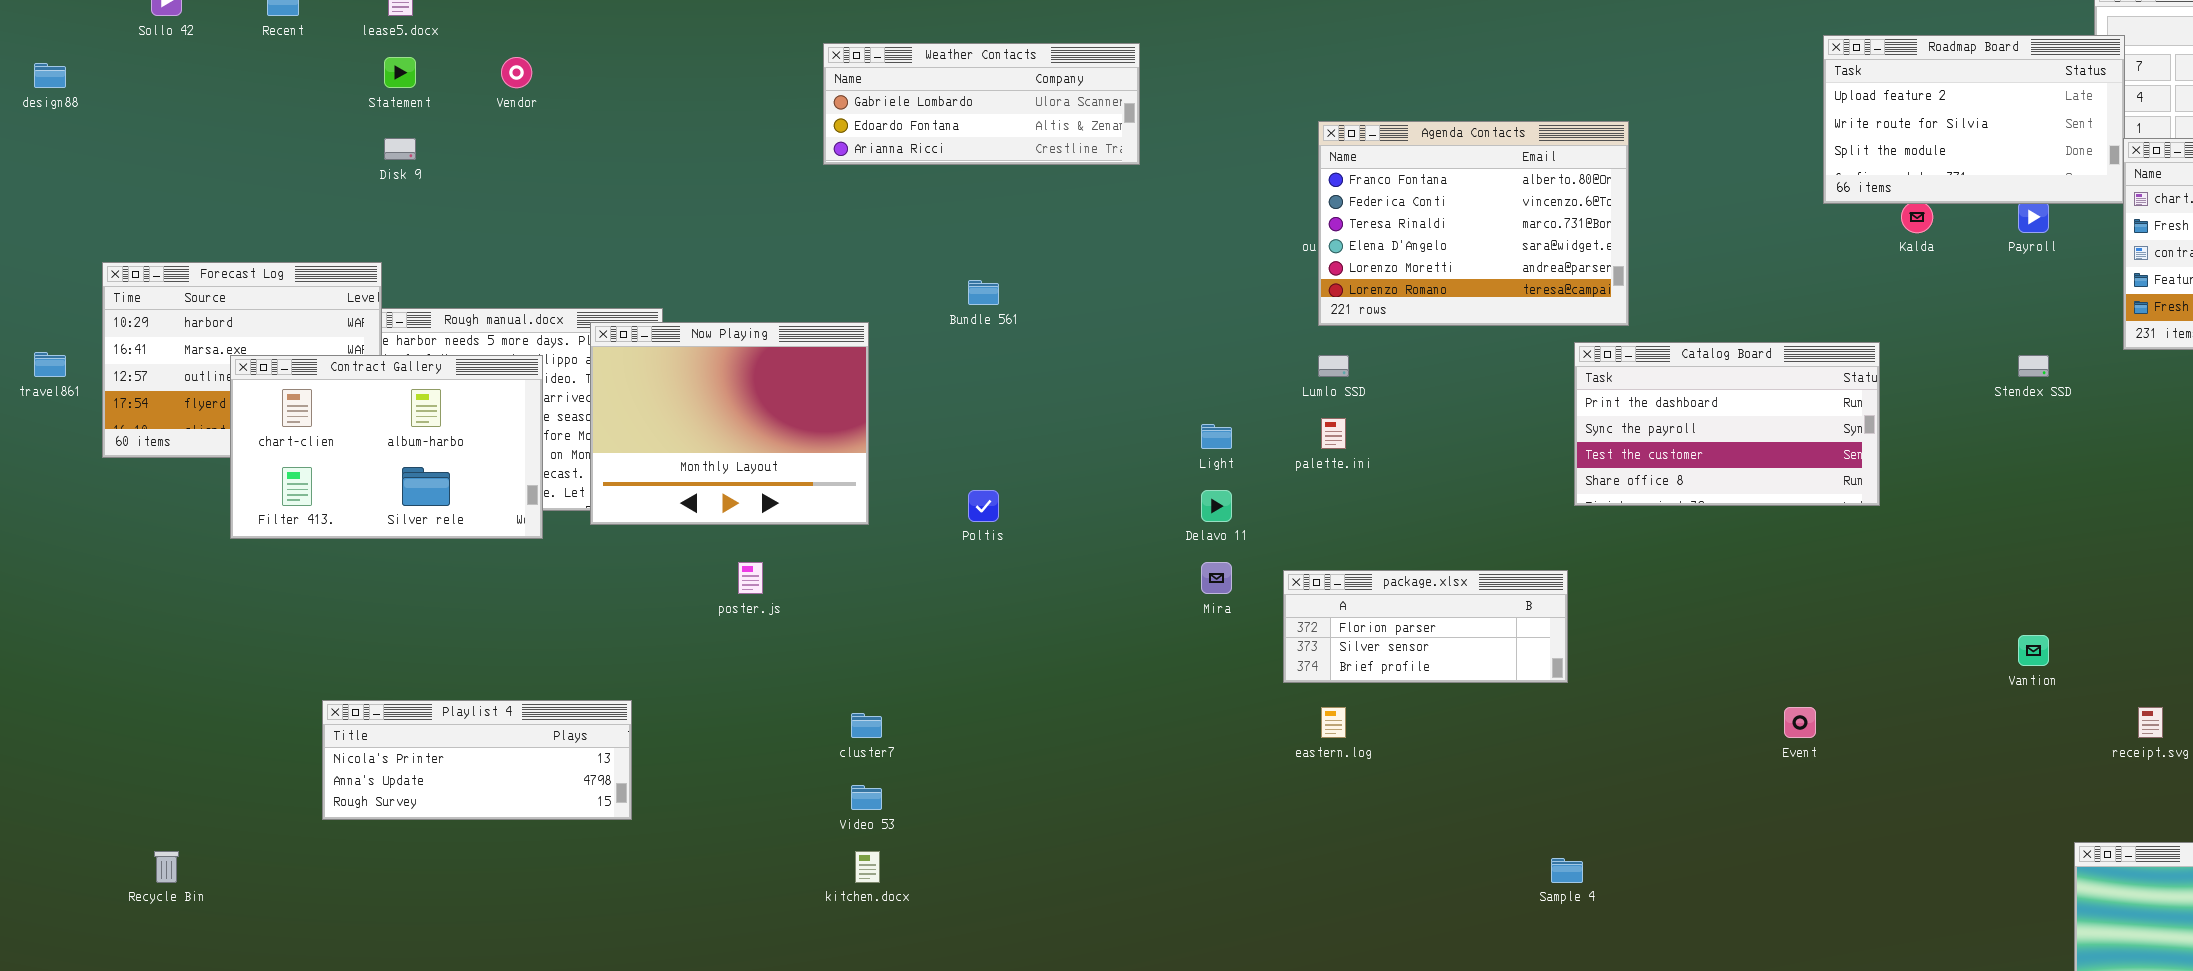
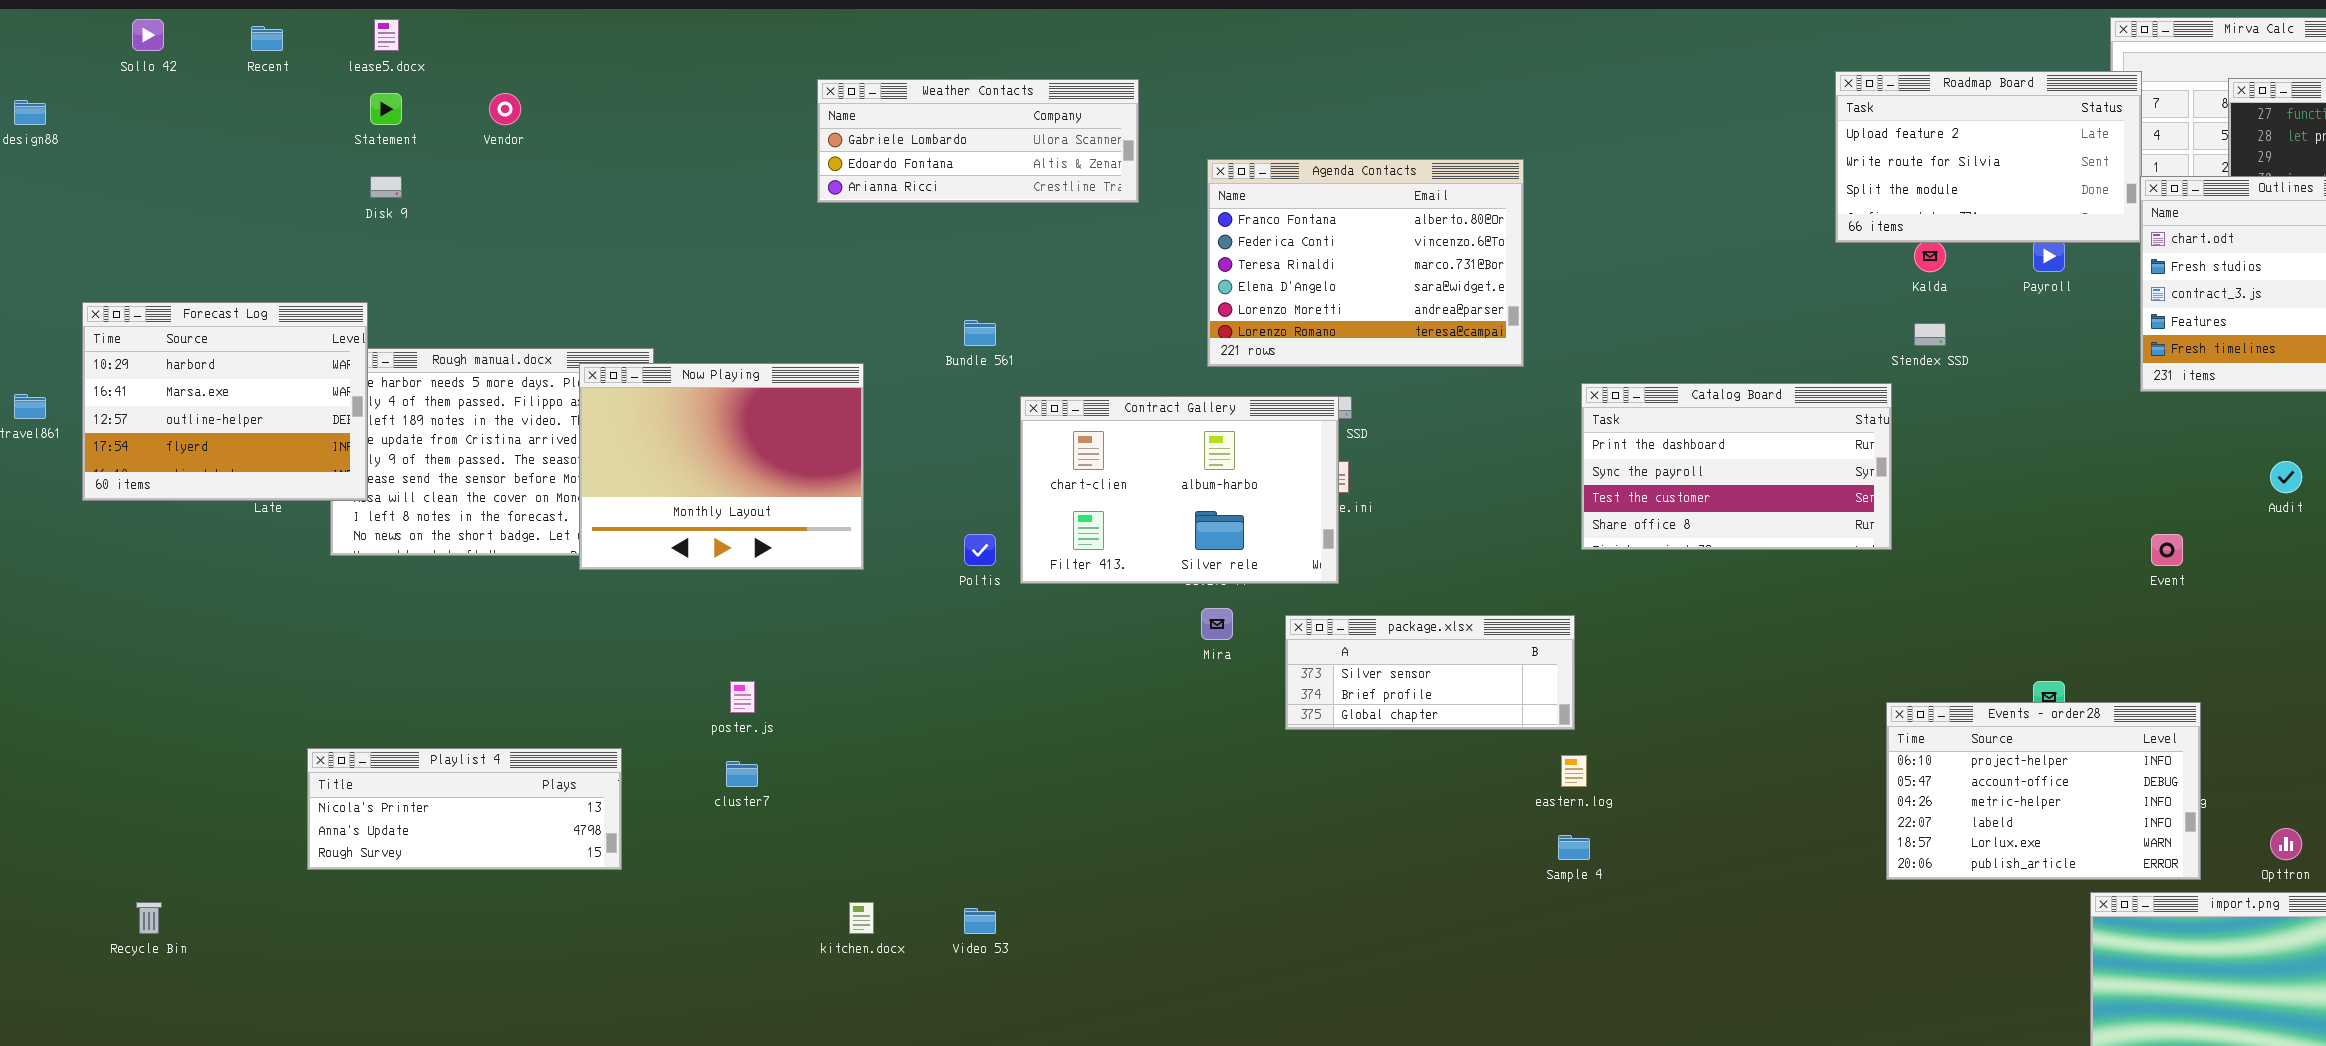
Agenda Contacts: [1318,121,1629,326] -> [1207,159,1524,367], moved
Contract Gallery: [230,355,543,539] -> [1020,396,1339,584], moved
Stendex SSD: [2018,355,2049,377] -> [1914,323,1946,346], moved
poster.js: [738,562,763,594] -> [730,681,755,713], moved
package.xlsx: [1283,570,1568,683] -> [1285,615,1575,730], scrolled down 1 row
Events - order28: none -> [1886,702,2201,880], opened
eastern.log: [1321,707,1346,738] -> [1561,755,1587,787], moved
Event: [1784,707,1816,738] -> [2151,534,2183,566], moved
cluster7: [851,713,882,738] -> [726,761,758,787], moved
Video 53: [851,785,882,810] -> [964,908,996,934], moved
Sample 4: [1551,858,1583,883] -> [1558,835,1590,860], moved

